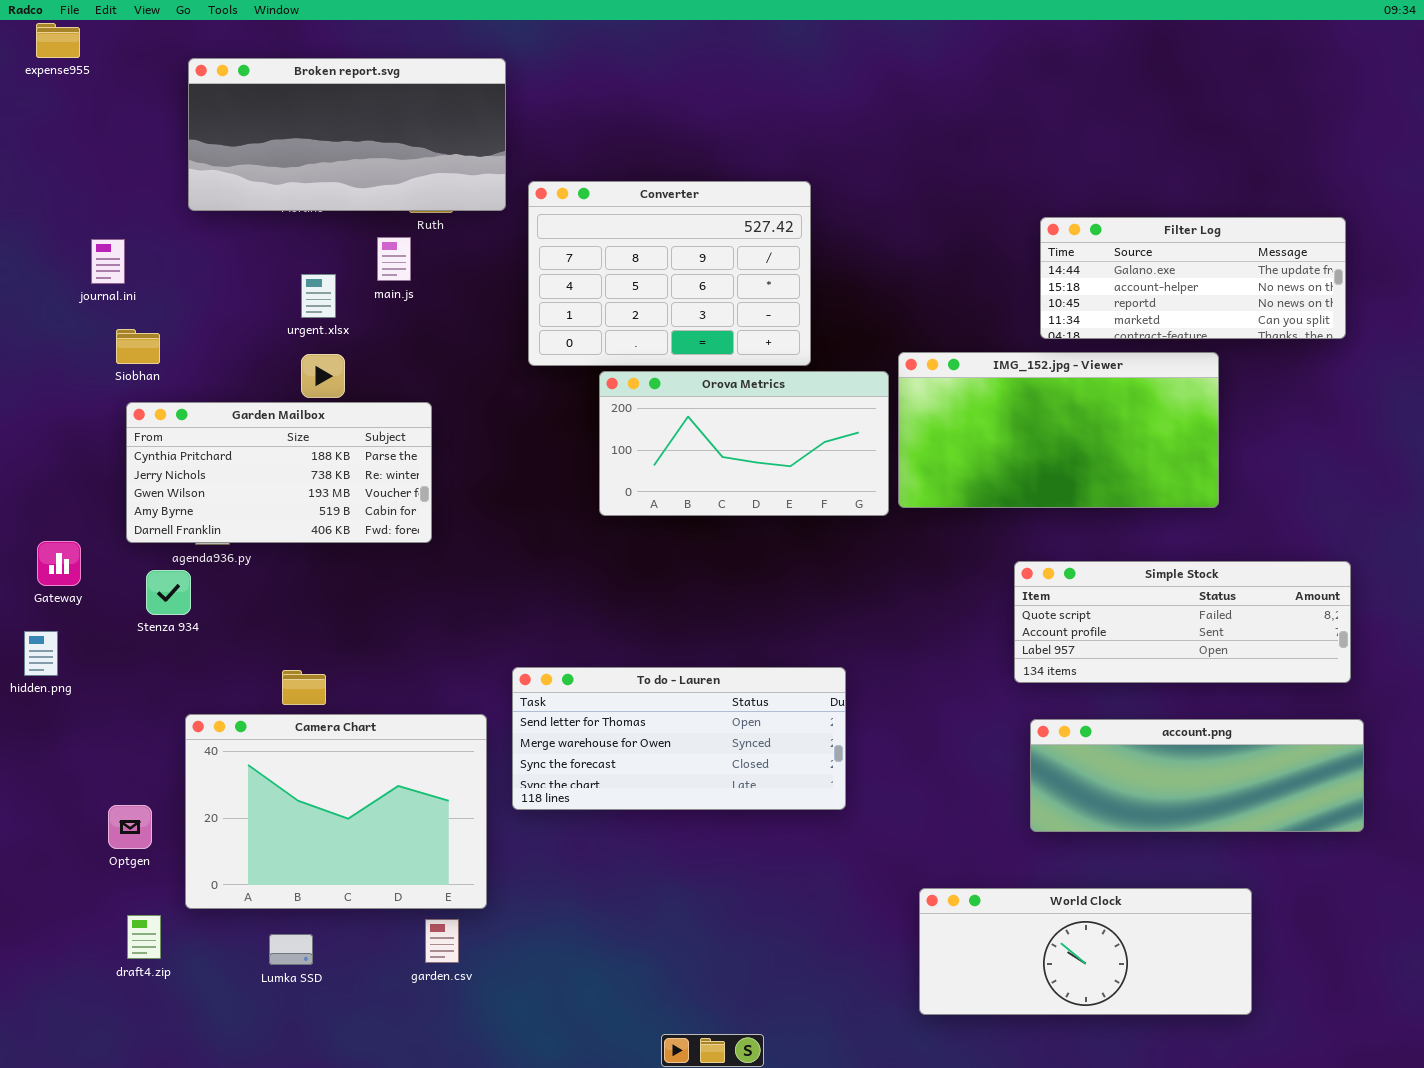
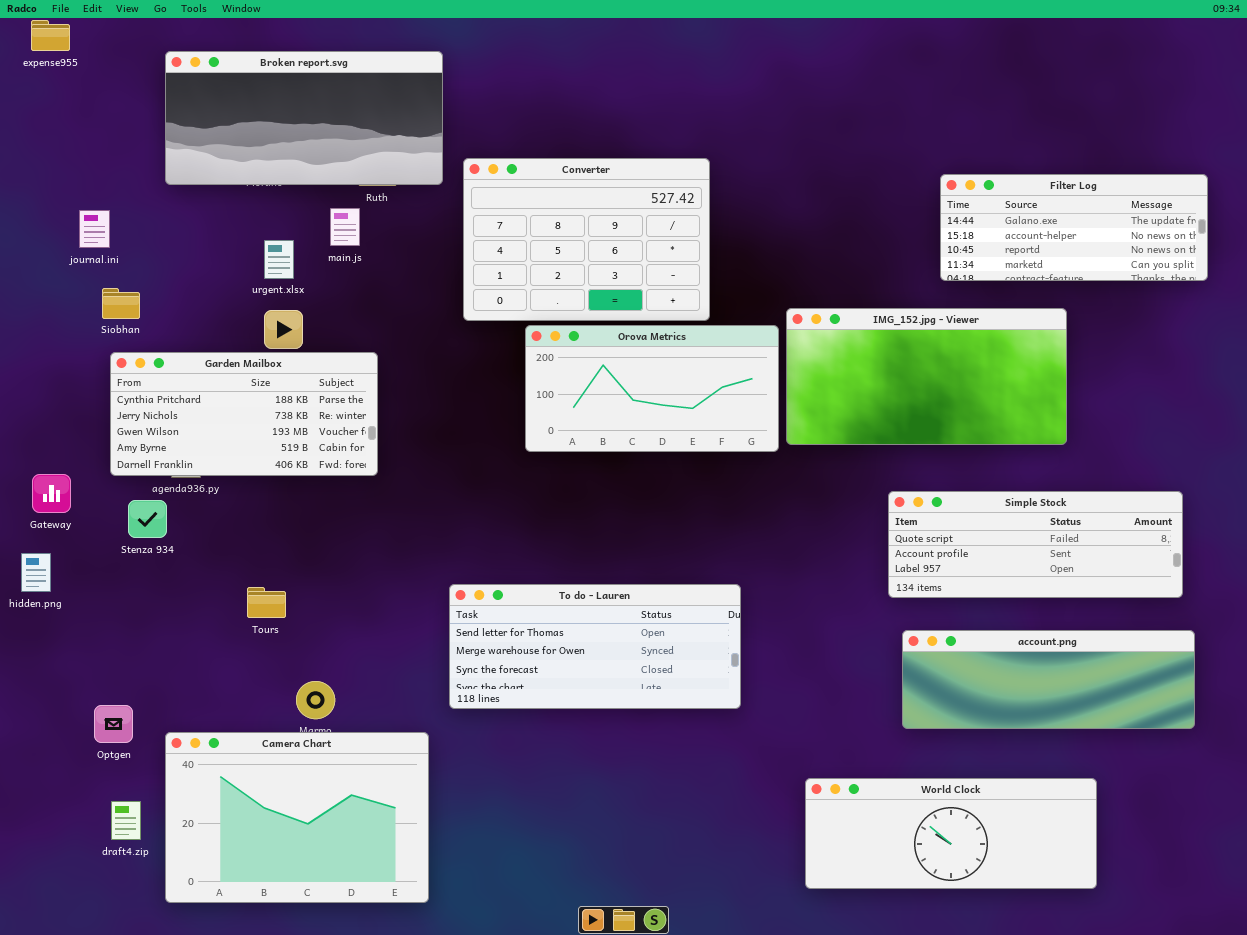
Filter Log: [1040,217,1346,339] -> [940,174,1208,281], moved
Camera Chart: [185,714,487,909] -> [165,732,429,903], moved

